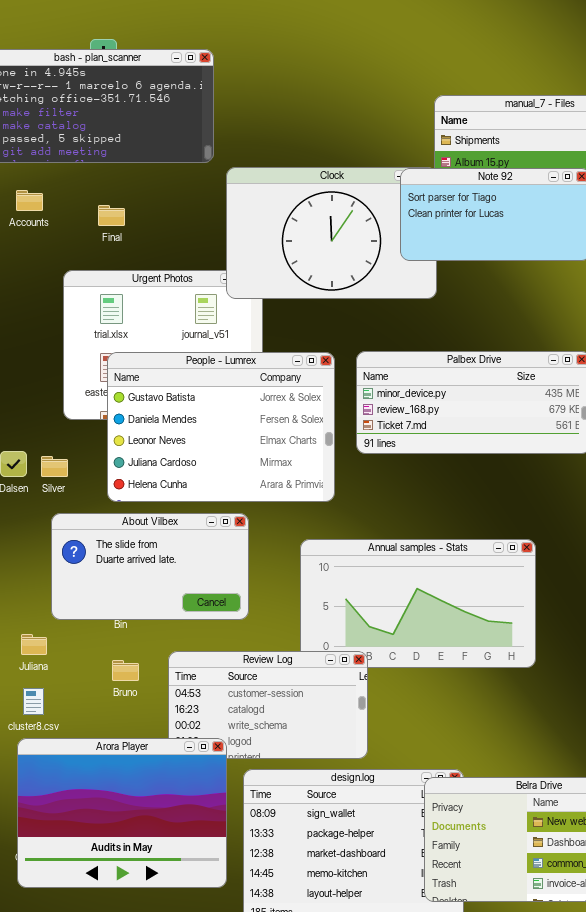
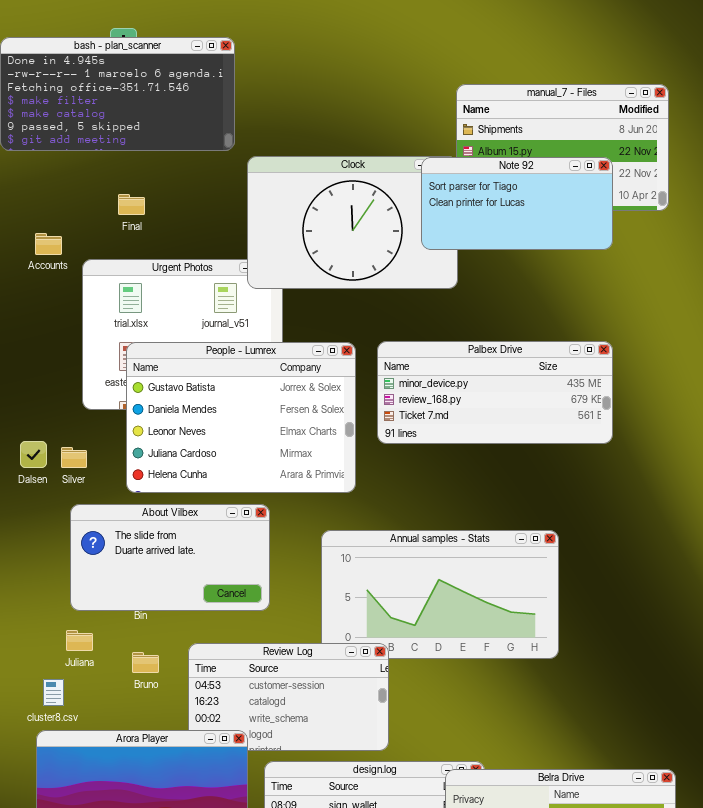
Accounts: [16,190,43,211] -> [35,233,62,255], moved
Juliana: [21,634,47,655] -> [66,630,93,651], moved

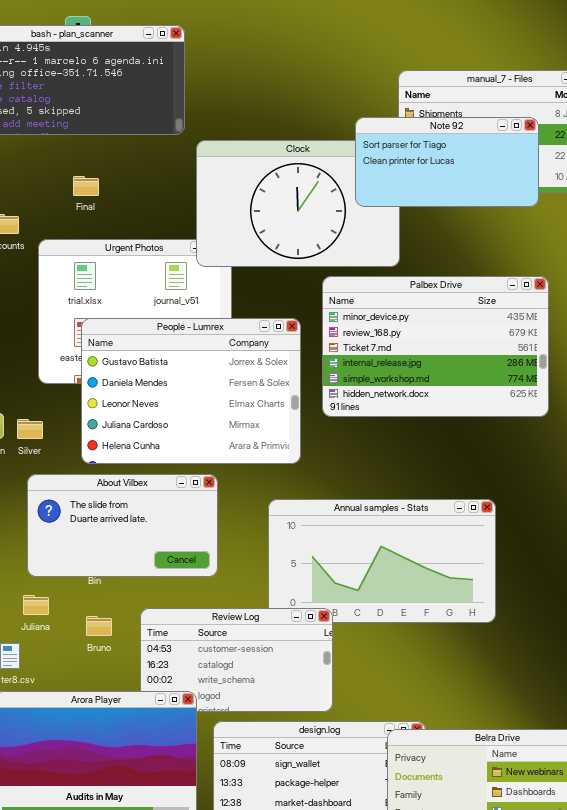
Note 92: [421,157,613,250] -> [355,117,539,207], moved
Palbex Drive: [377,341,613,444] -> [322,276,549,417], resized

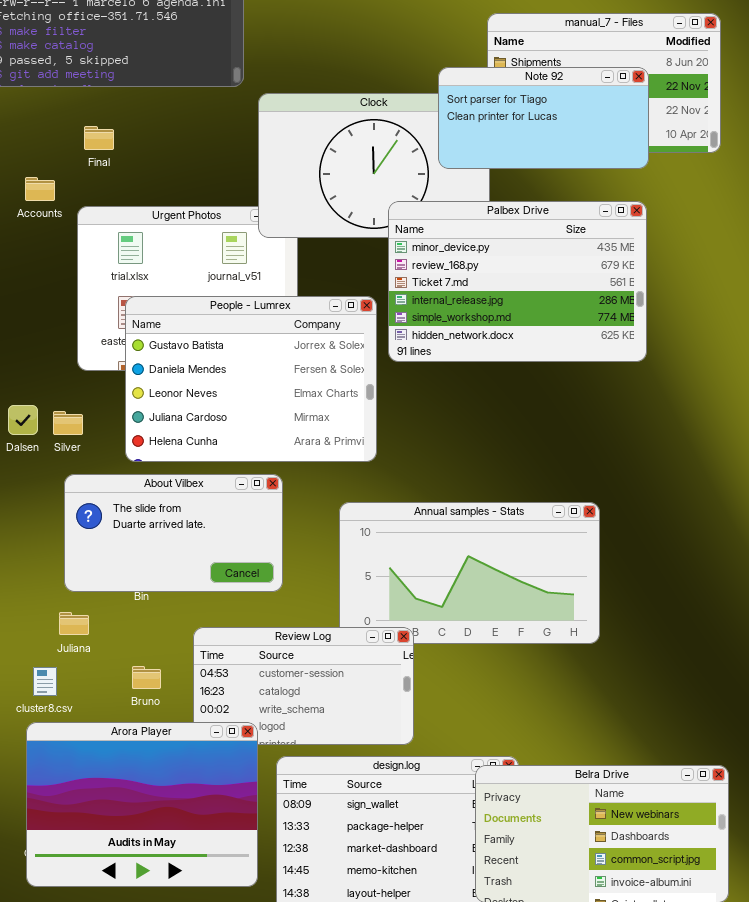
Final: [73,176,99,196] -> [84,126,114,150], moved
Palbex Drive: [322,276,549,417] -> [388,201,647,362], moved
Bruno: [86,616,112,636] -> [132,666,161,689], moved

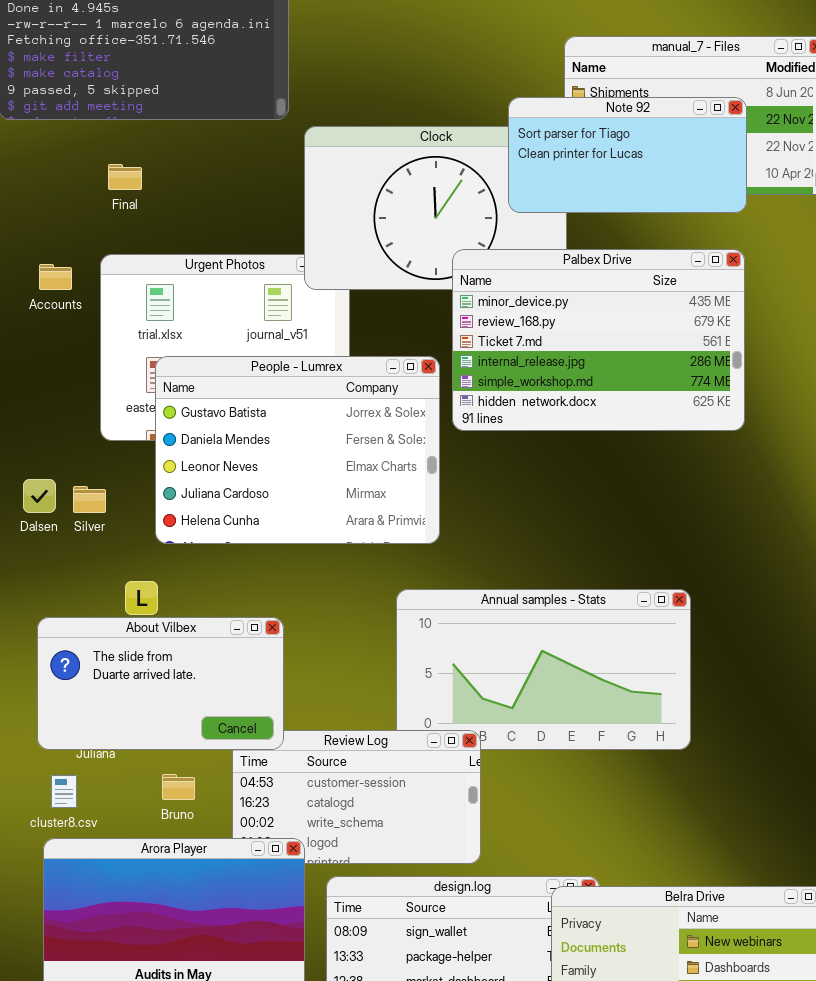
Accounts: [25,177,55,201] -> [39,264,72,290], moved
About Vilbex: [64,474,283,592] -> [37,617,284,750], moved

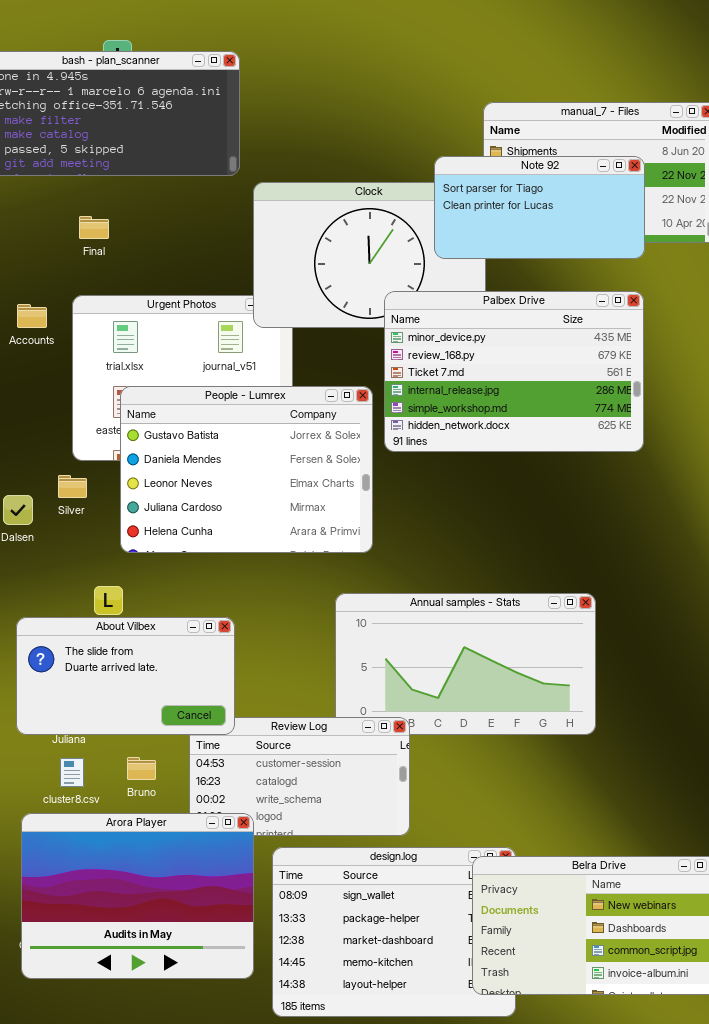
Silver: [73,486,106,513] -> [58,475,87,498], moved
cluster8.csv: [51,775,77,808] -> [60,758,84,787], moved

